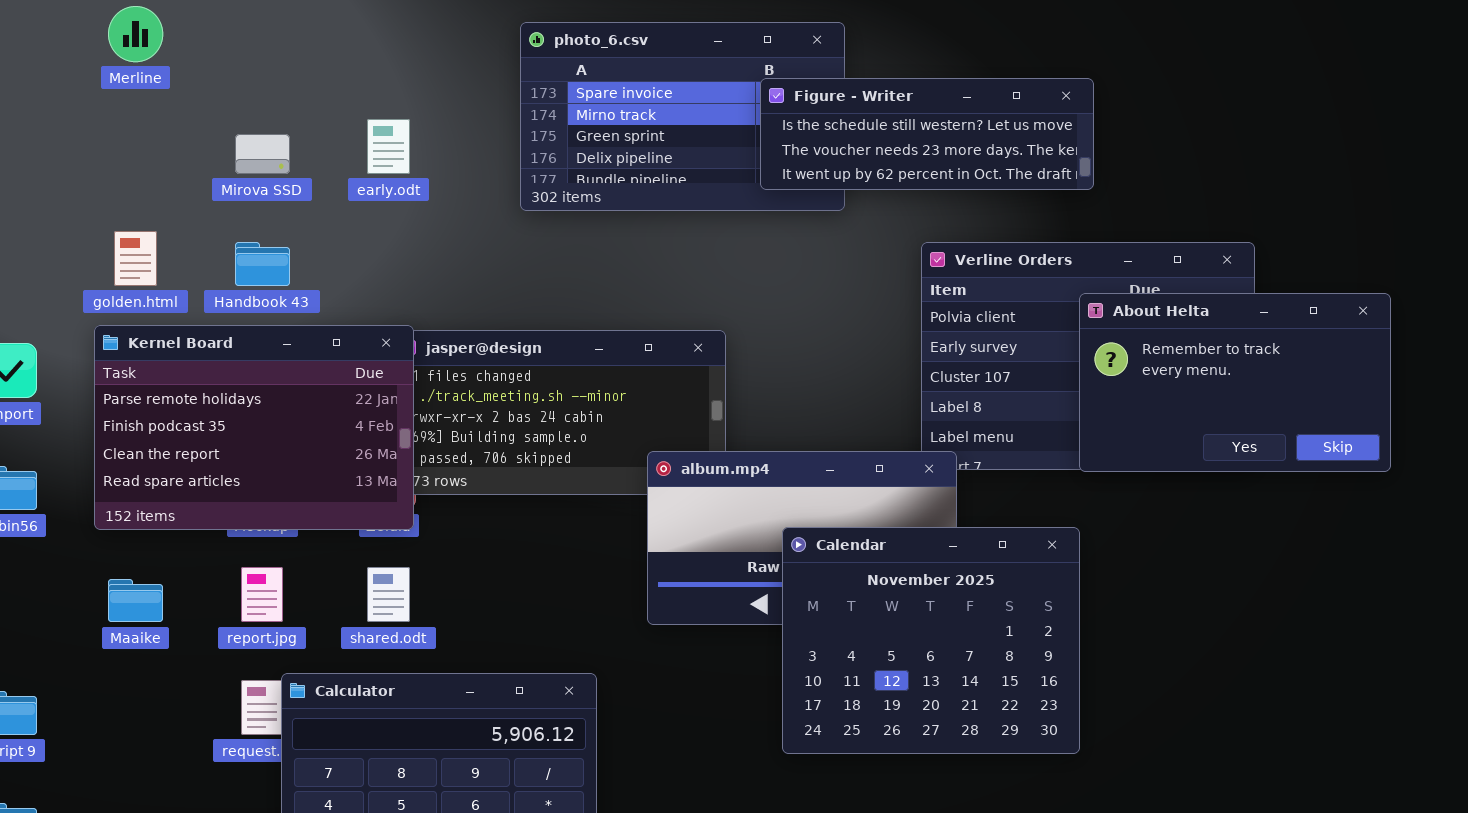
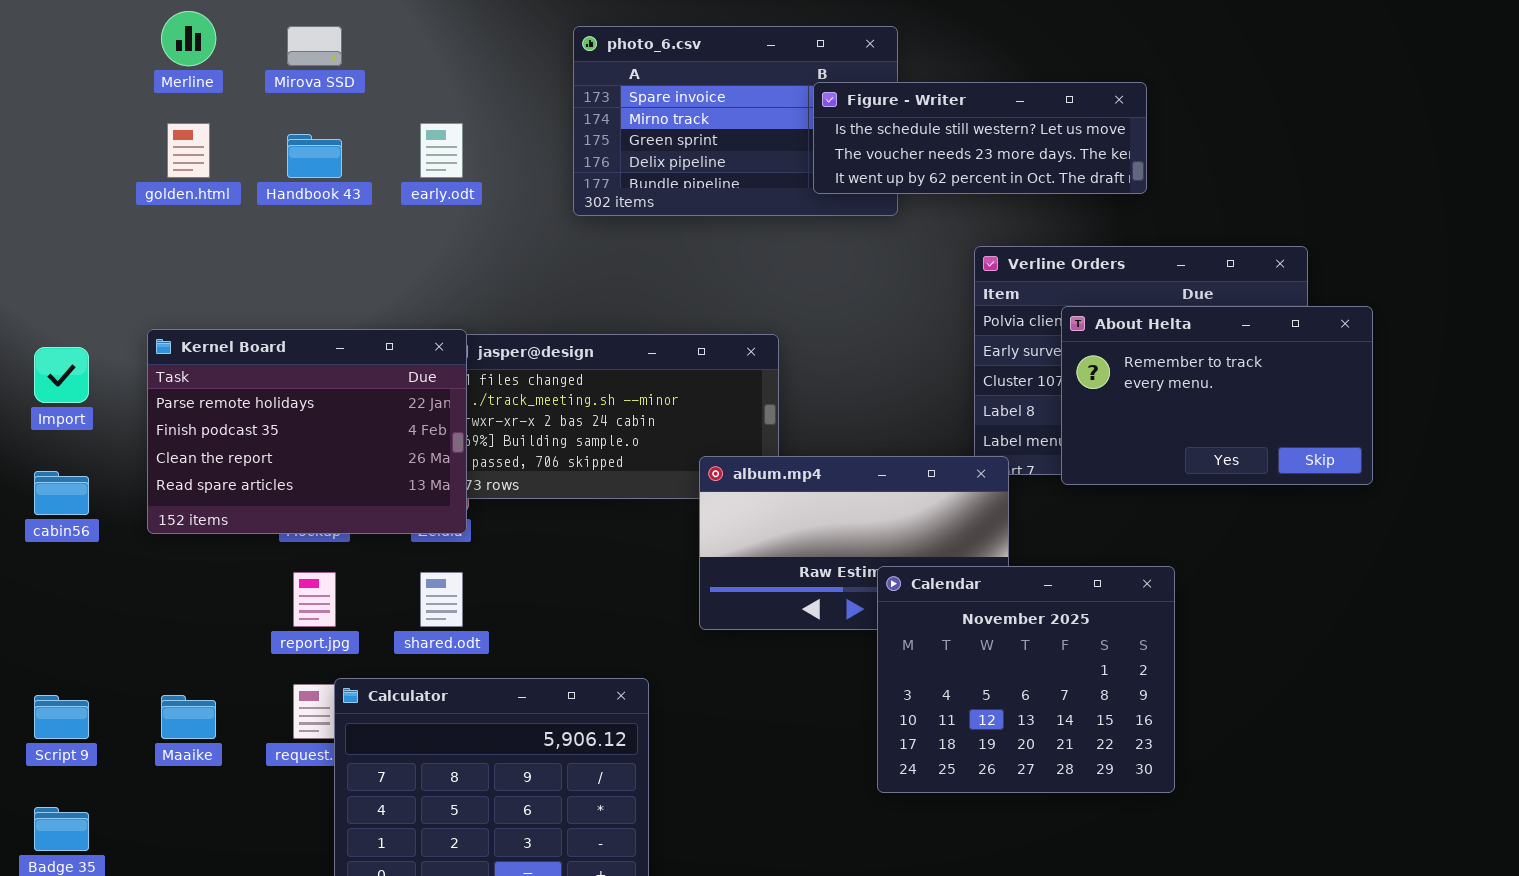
Mirova SSD: [235,134,290,174] -> [287,26,342,66], moved
golden.html: [114,231,157,286] -> [167,123,210,178], moved
Handbook 43: [235,242,290,286] -> [287,134,342,178], moved
About Helta: [1079,293,1391,472] -> [1061,306,1373,485], moved
Calendar: [782,527,1080,754] -> [877,566,1175,793], moved
Maaike: [108,579,163,622] -> [161,695,216,739], moved

